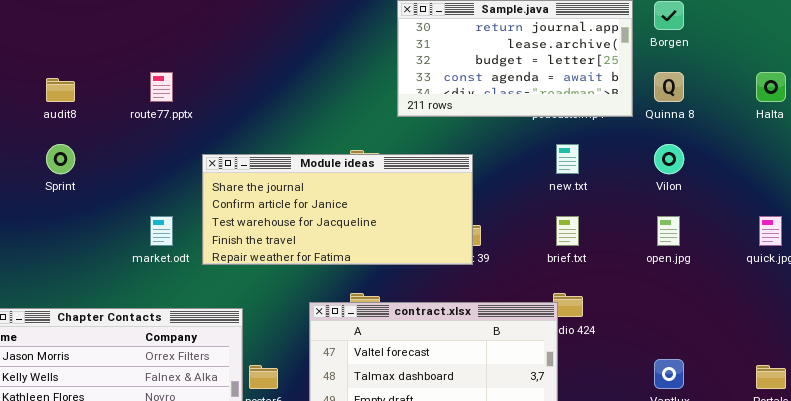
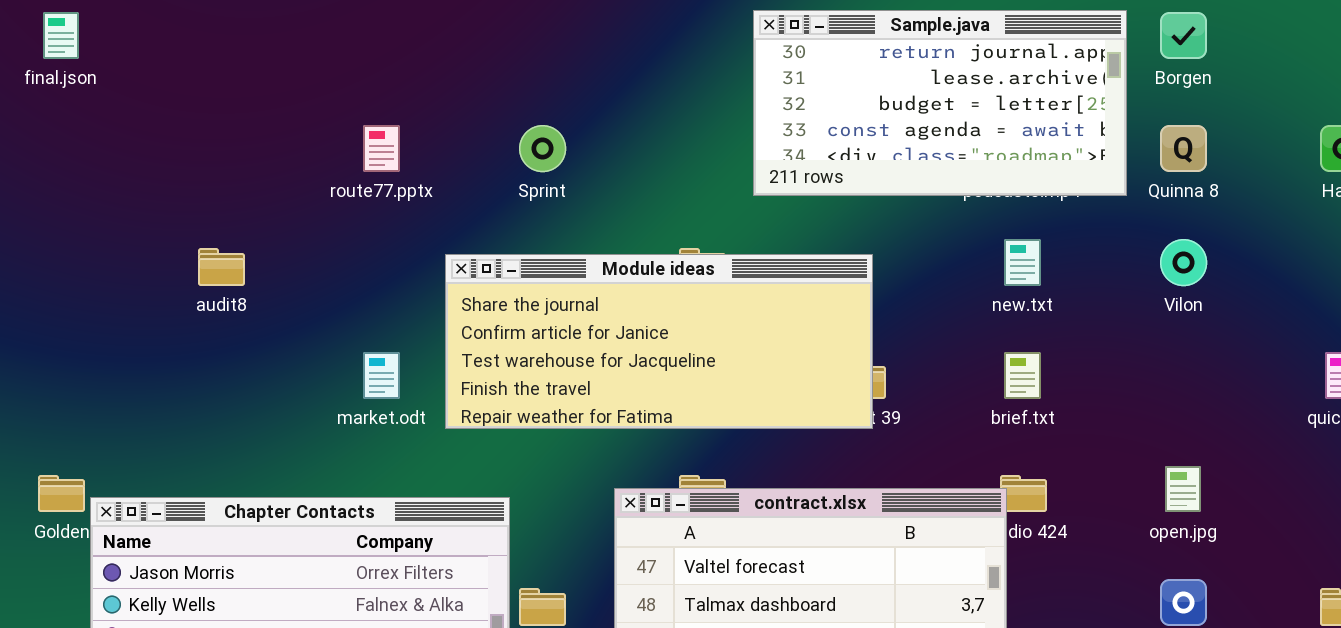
audit8: [46,78,75,102] -> [198,248,245,286], moved
Sprint: [46,144,75,174] -> [519,125,566,172], moved
open.jpg: [657,216,680,246] -> [1165,466,1201,512], moved

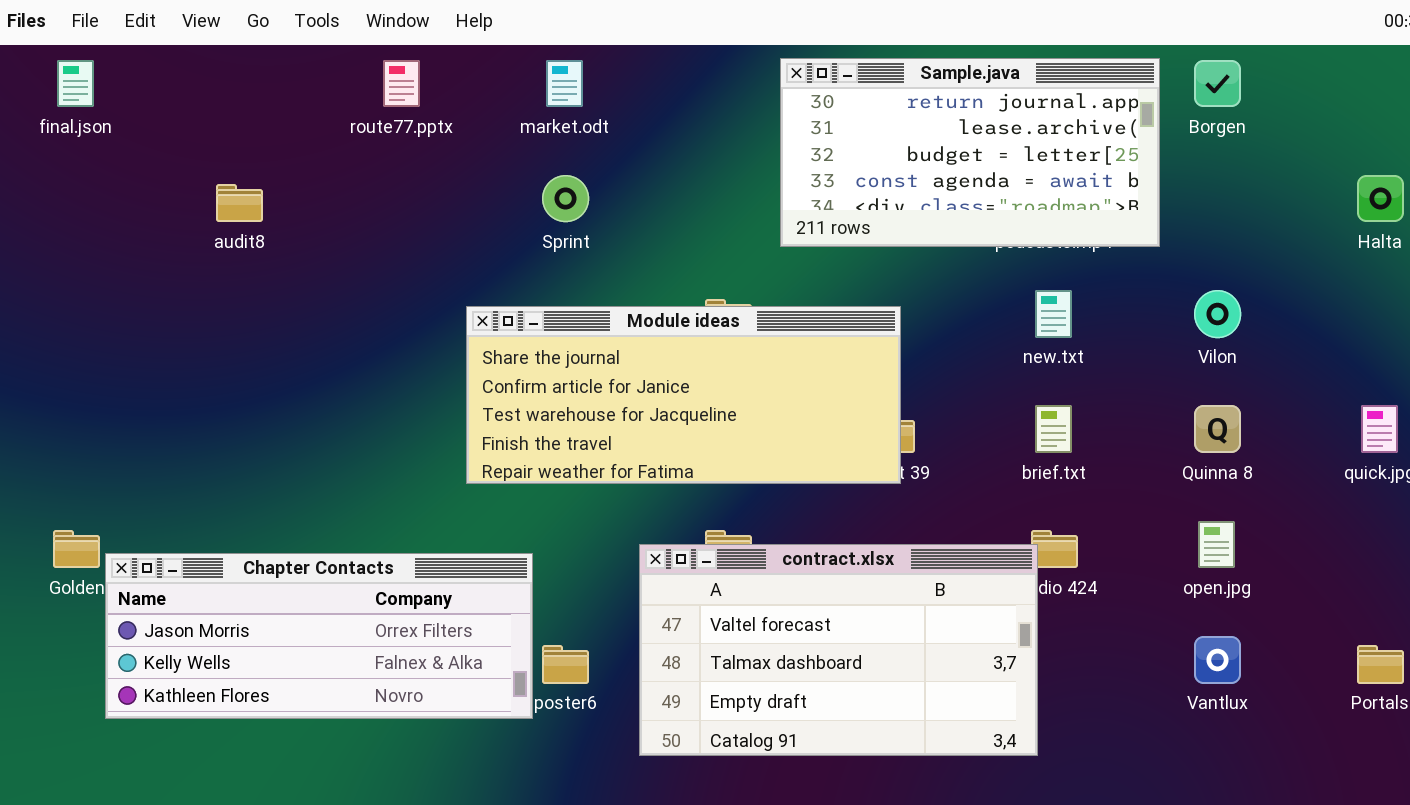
route77.pptx: [363,125,400,172] -> [383,60,420,107], moved
Quinna 8: [1160,125,1207,172] -> [1194,405,1241,453], moved
audit8: [198,248,245,286] -> [216,184,263,222], moved
market.odt: [363,352,400,399] -> [546,60,583,107], moved

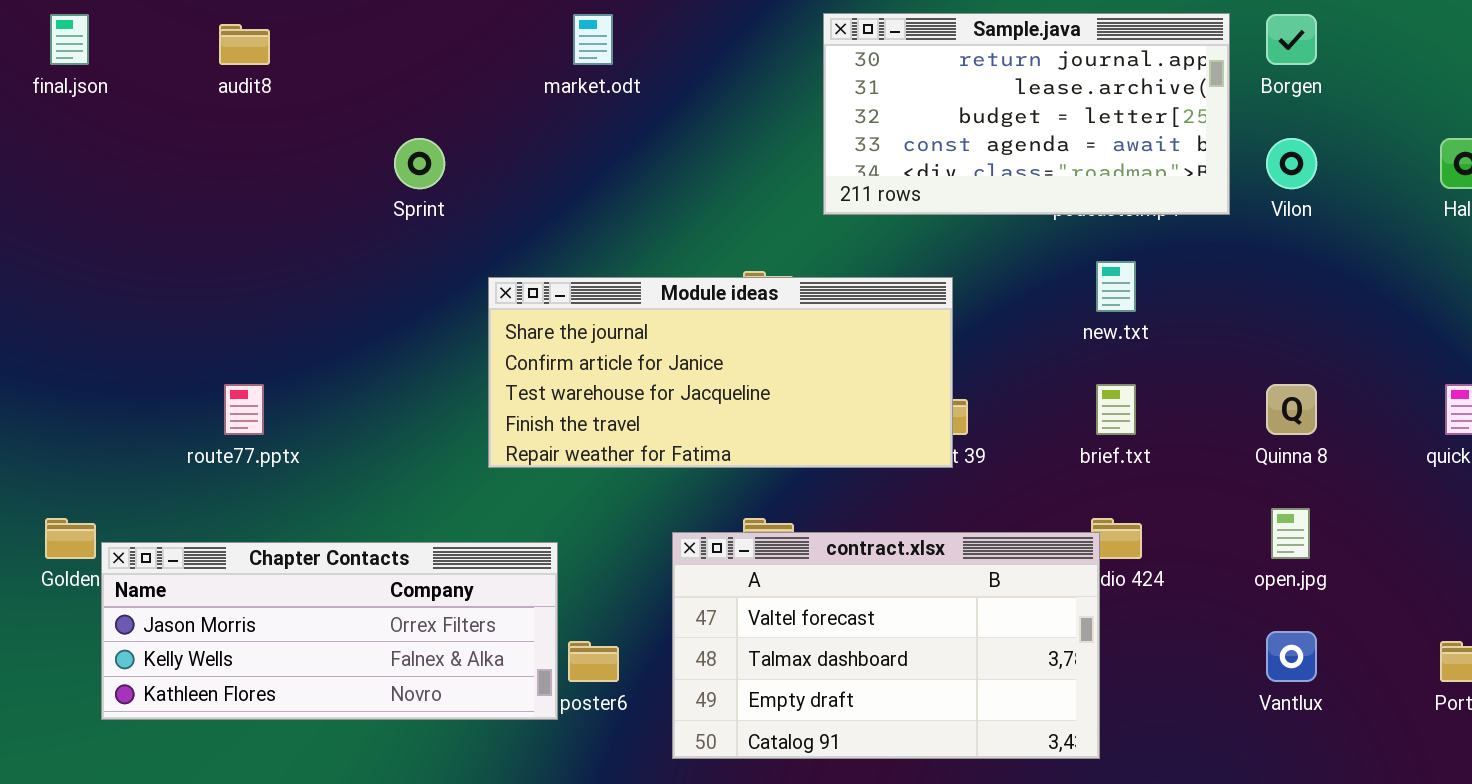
route77.pptx: [383,60,420,107] -> [224,384,264,435], moved
Sprint: [542,175,589,222] -> [394,138,445,189], moved
audit8: [216,184,263,222] -> [219,24,270,65], moved
Vilon: [1194,290,1241,338] -> [1266,138,1317,189], moved

